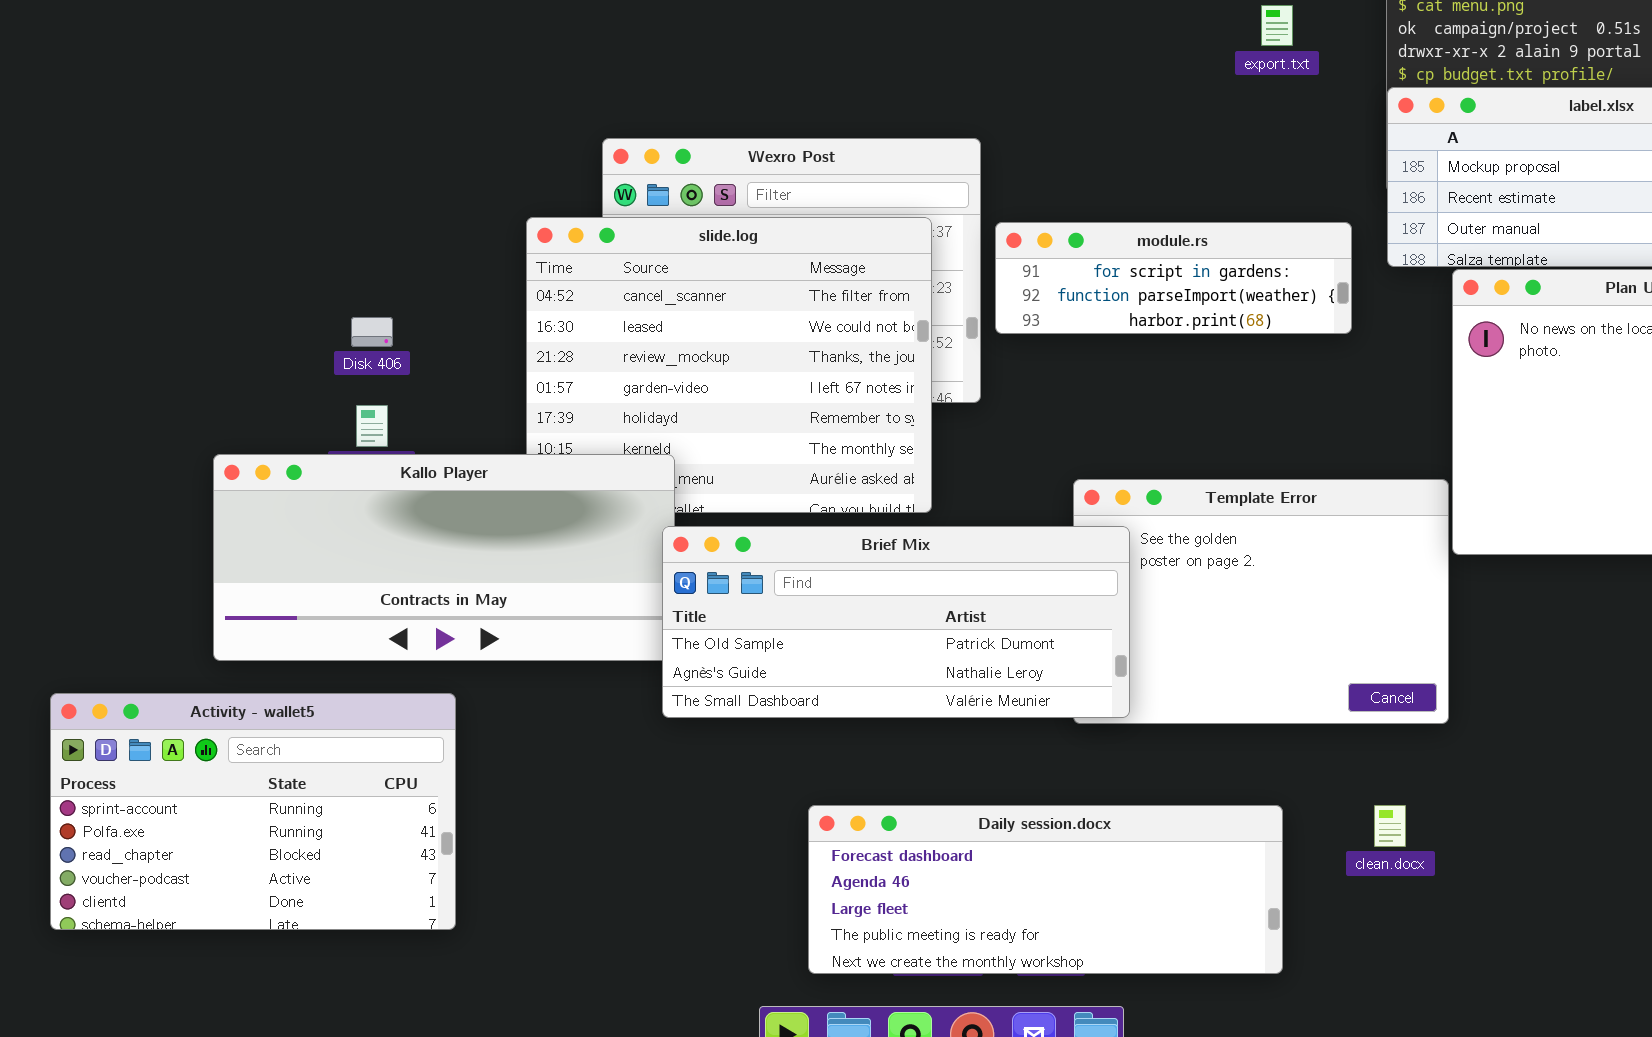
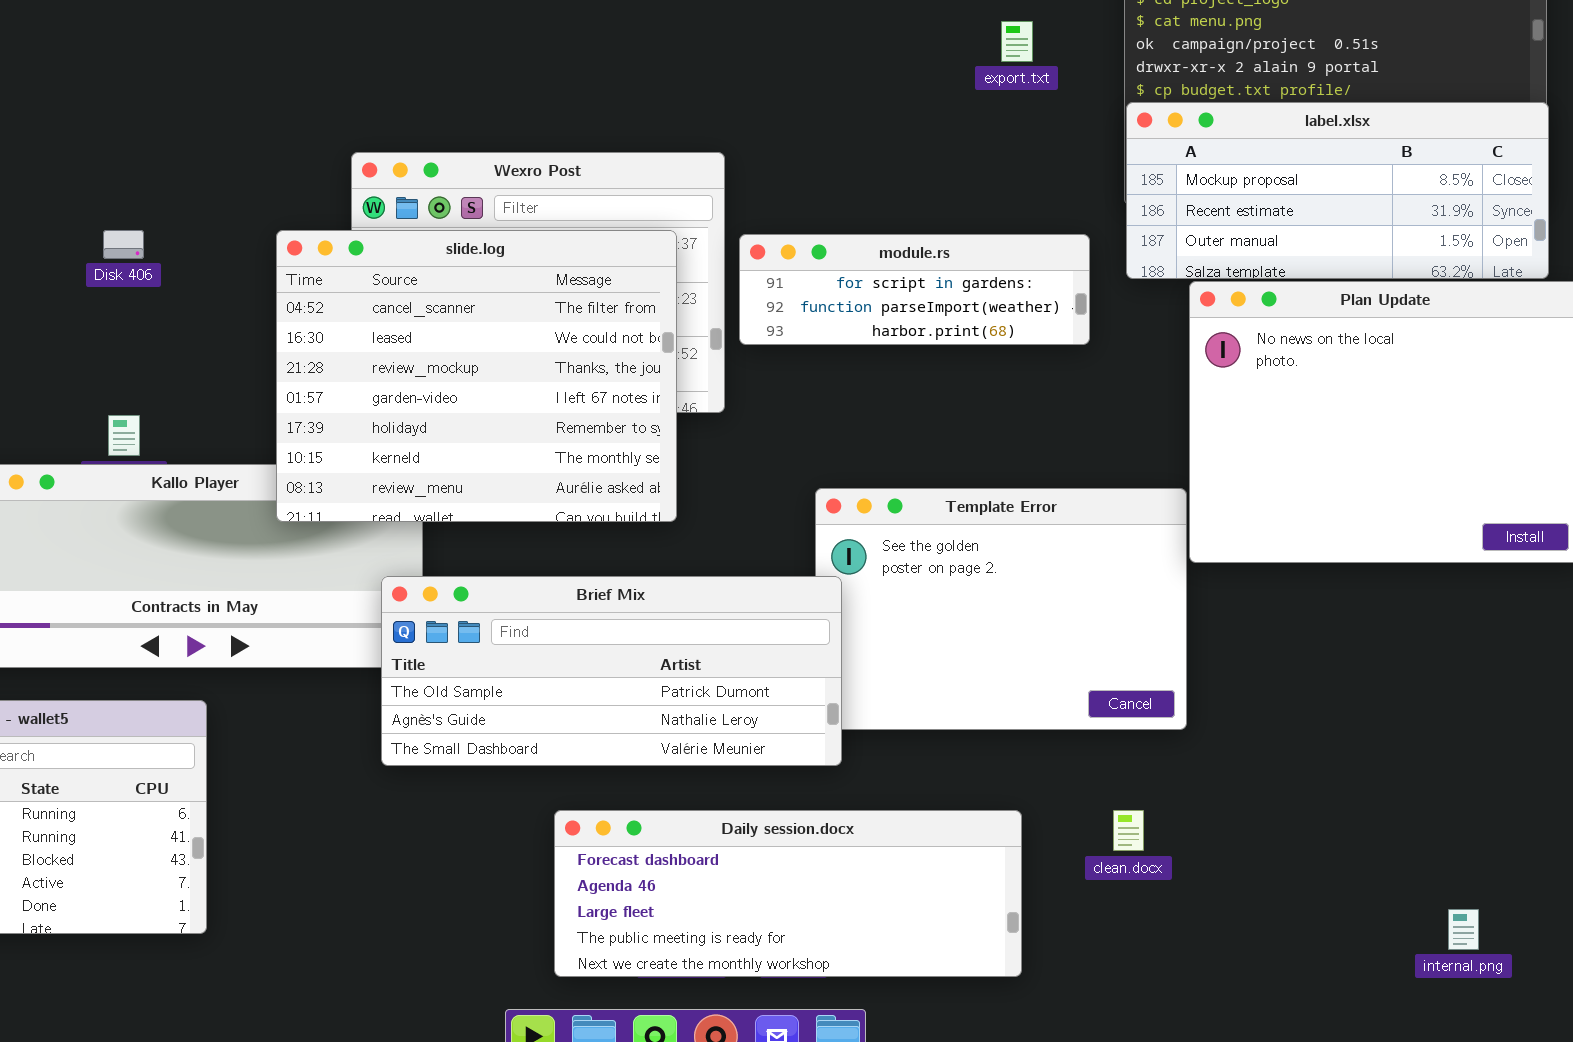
slide.log: [526,217,932,513] -> [276,230,677,522], raised
Disk 406: [351,317,393,347] -> [103,230,144,259], moved
Brief Mix: [662,526,1130,718] -> [381,576,842,766], moved

